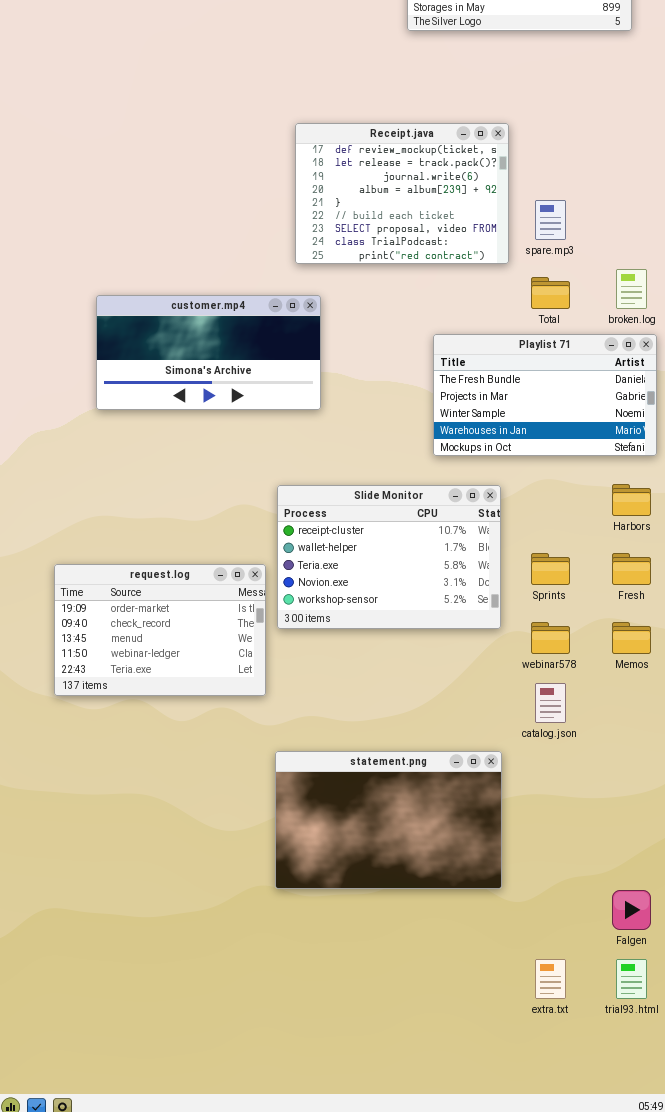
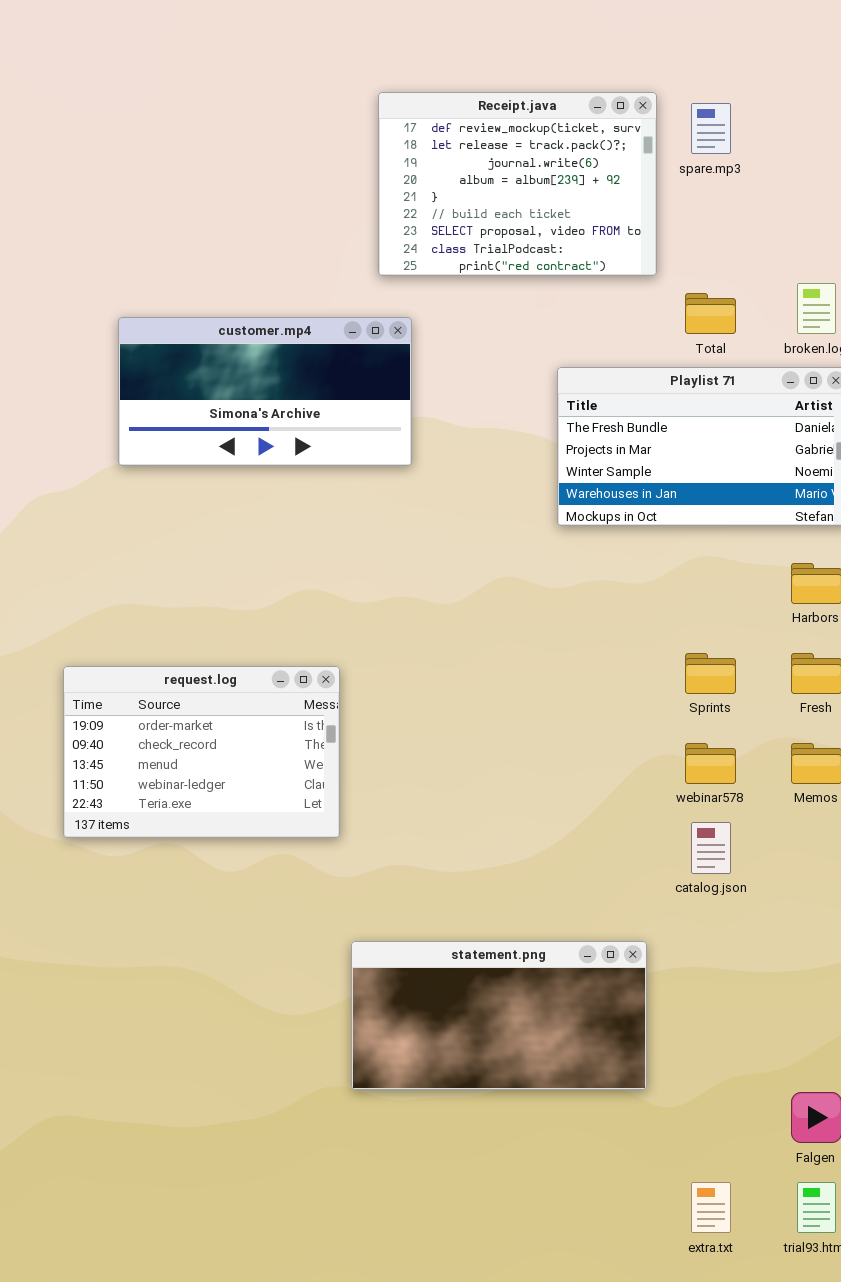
spare.mp3: [535,200,566,240] -> [691,103,731,154], moved
Slide Monitor: [277,485,501,629] -> none, closed
statement.png: [275,751,502,889] -> [351,941,647,1090], resized

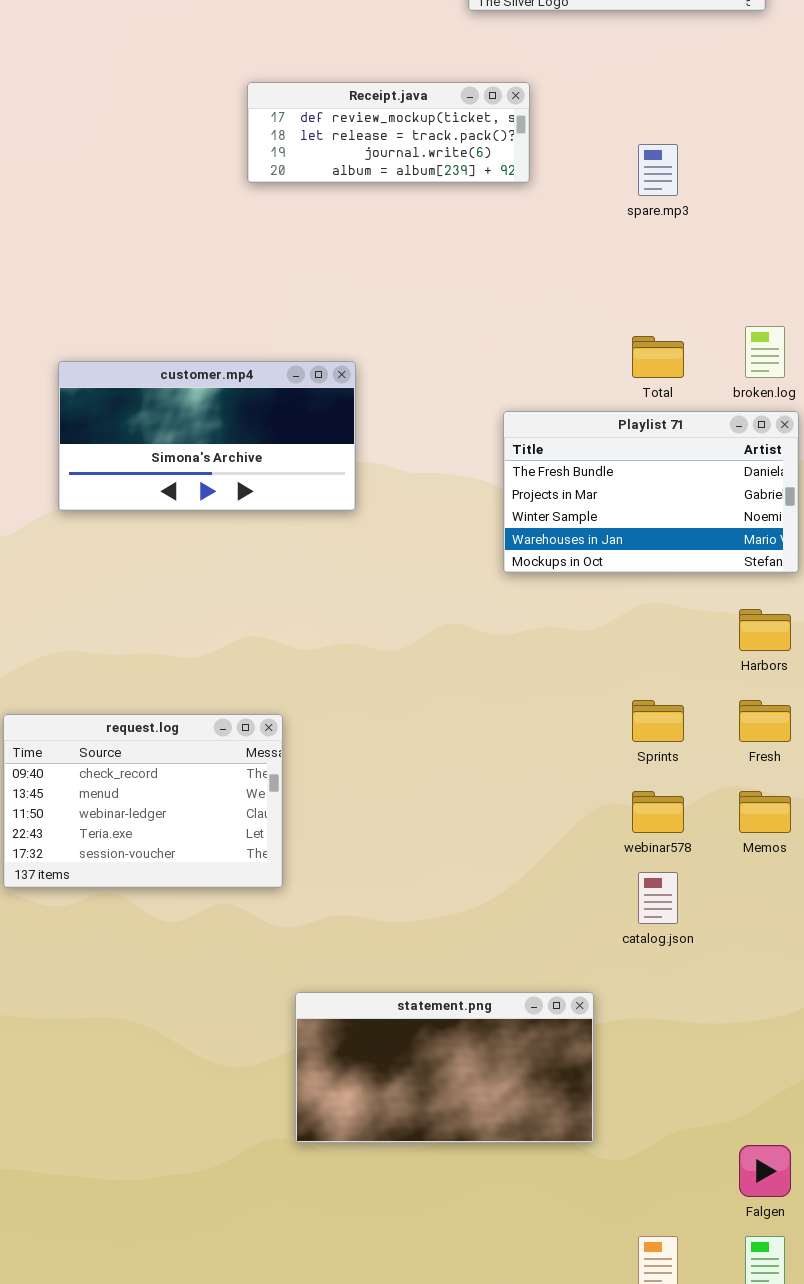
Receipt.java: [378,92,657,276] -> [247,82,530,183], moved, resized
request.log: [63,666,340,838] -> [3,714,283,888], scrolled down 1 row

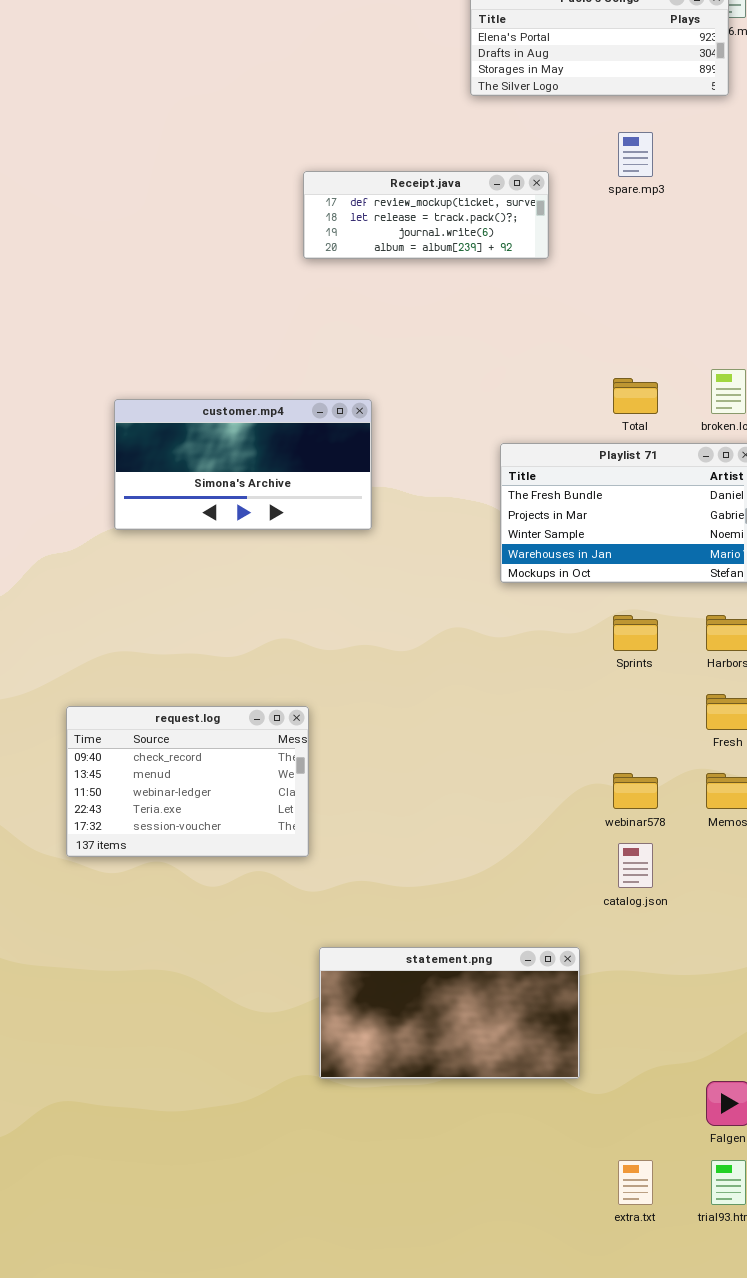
Receipt.java: [247,82,530,183] -> [303,171,549,259], moved
spare.mp3: [638,144,678,196] -> [618,132,653,177], moved
Sprints: [632,700,684,742] -> [613,615,658,651], moved

